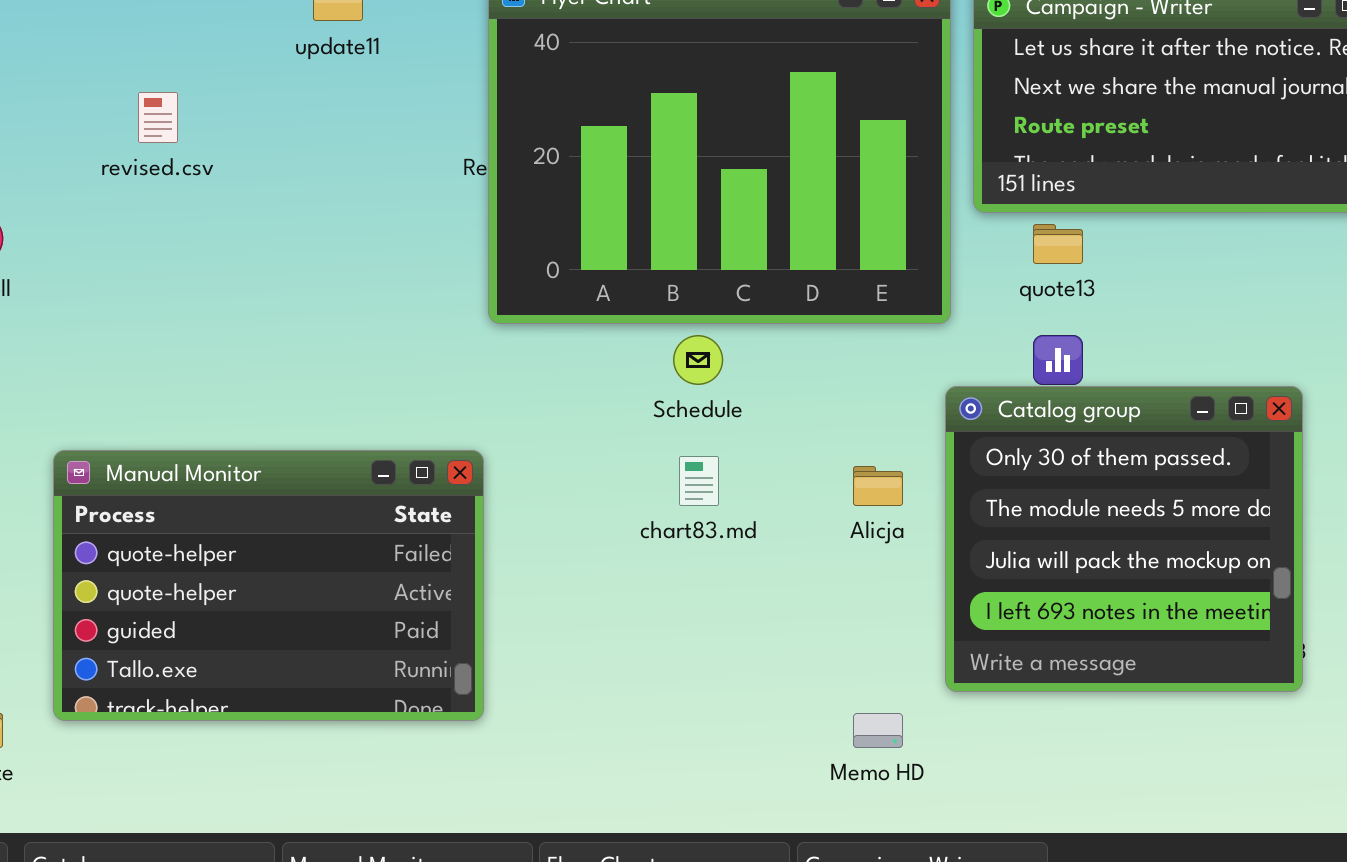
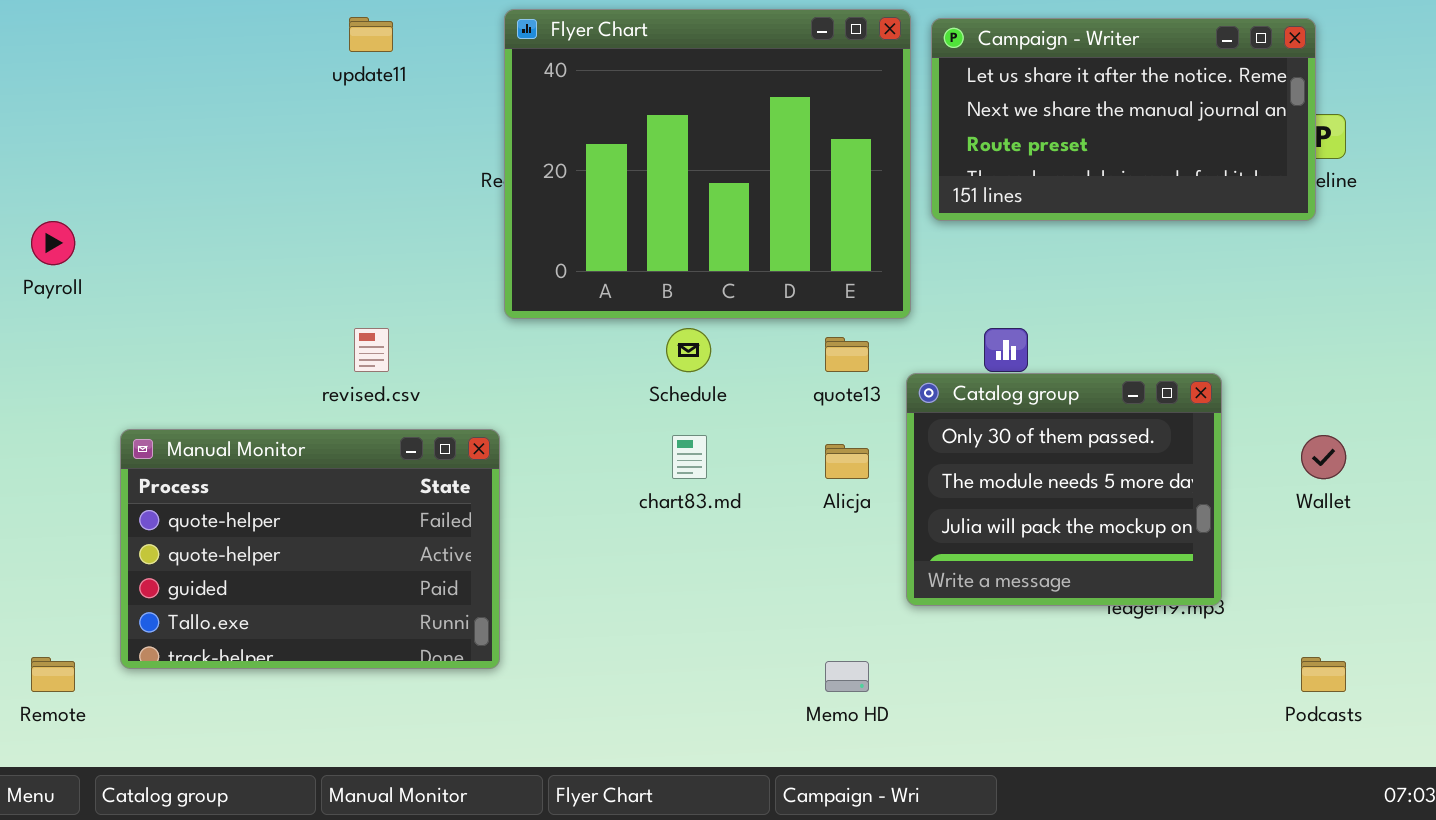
revised.csv: [138,92,178,143] -> [354,328,389,372], moved
quote13: [1033,224,1083,264] -> [825,337,869,372], moved
Catalog group: [945,386,1303,692] -> [906,373,1222,606], resized

